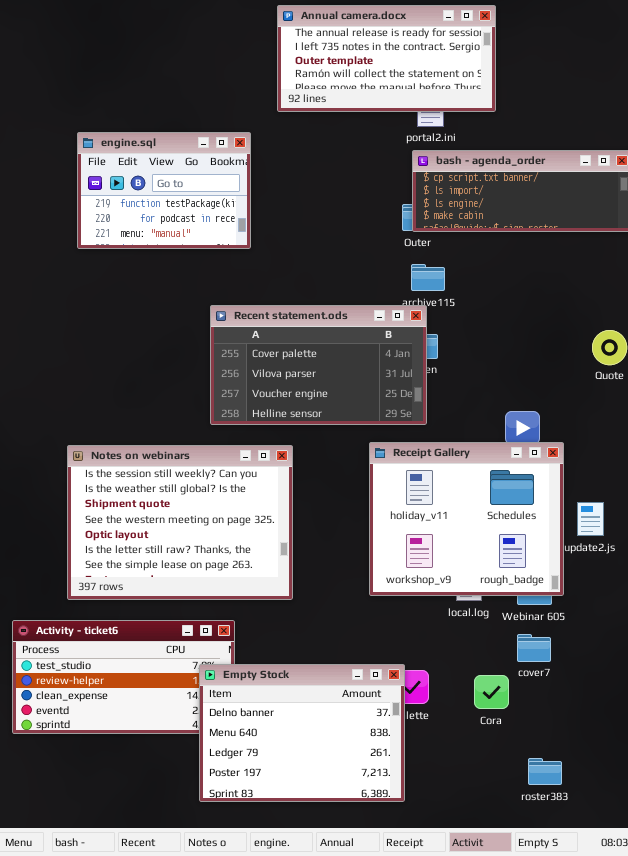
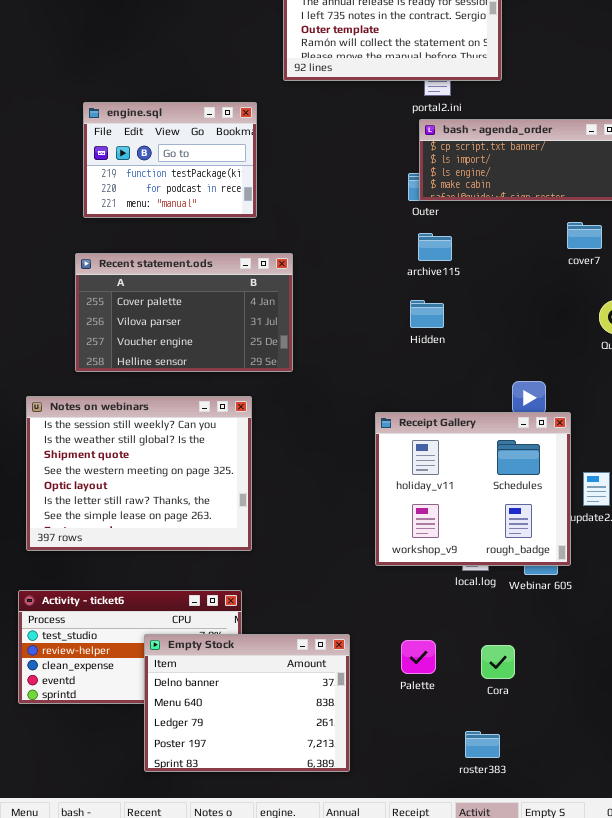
Recent statement.ods: [210,305,427,425] -> [75,253,293,372], moved
Notes on webinars: [67,445,293,600] -> [26,396,252,551], moved
cover7: [517,634,551,662] -> [567,222,602,249], moved
Empty Stock: [199,664,405,802] -> [144,634,350,772], moved
roster383: [528,758,562,785] -> [465,731,500,758], moved

